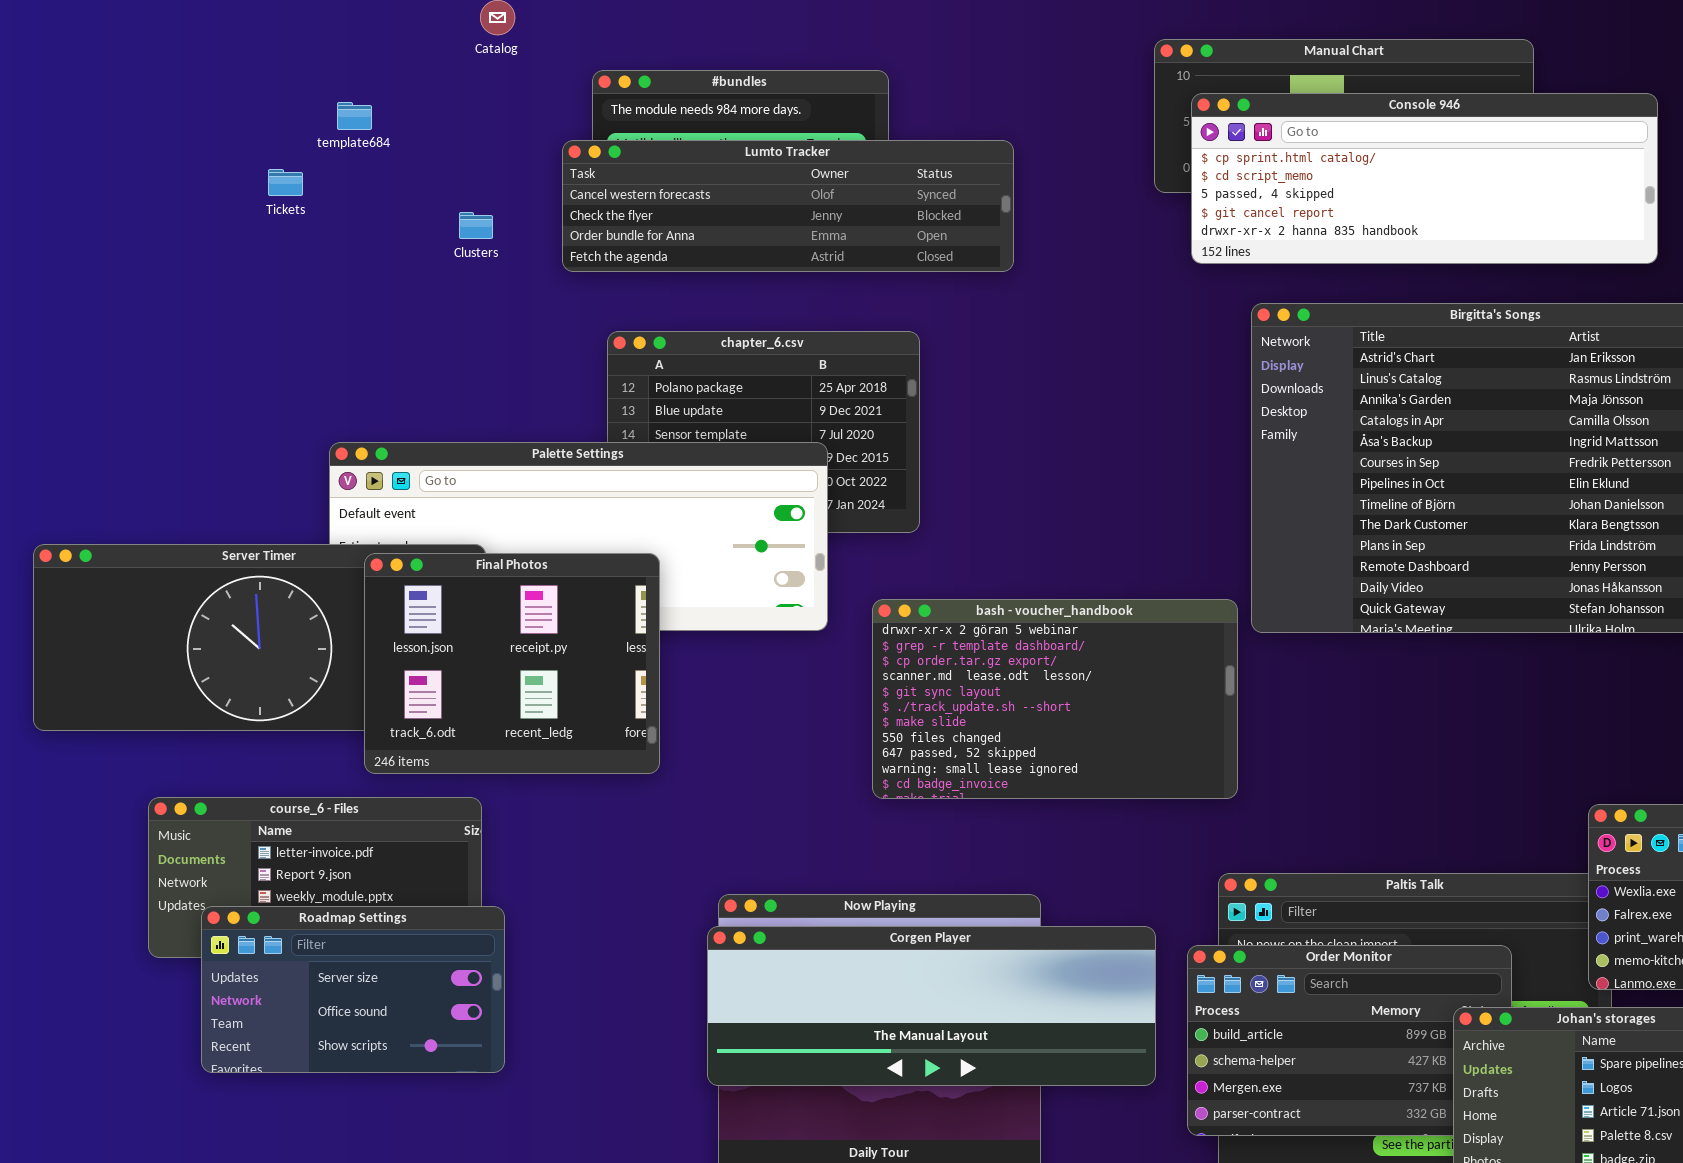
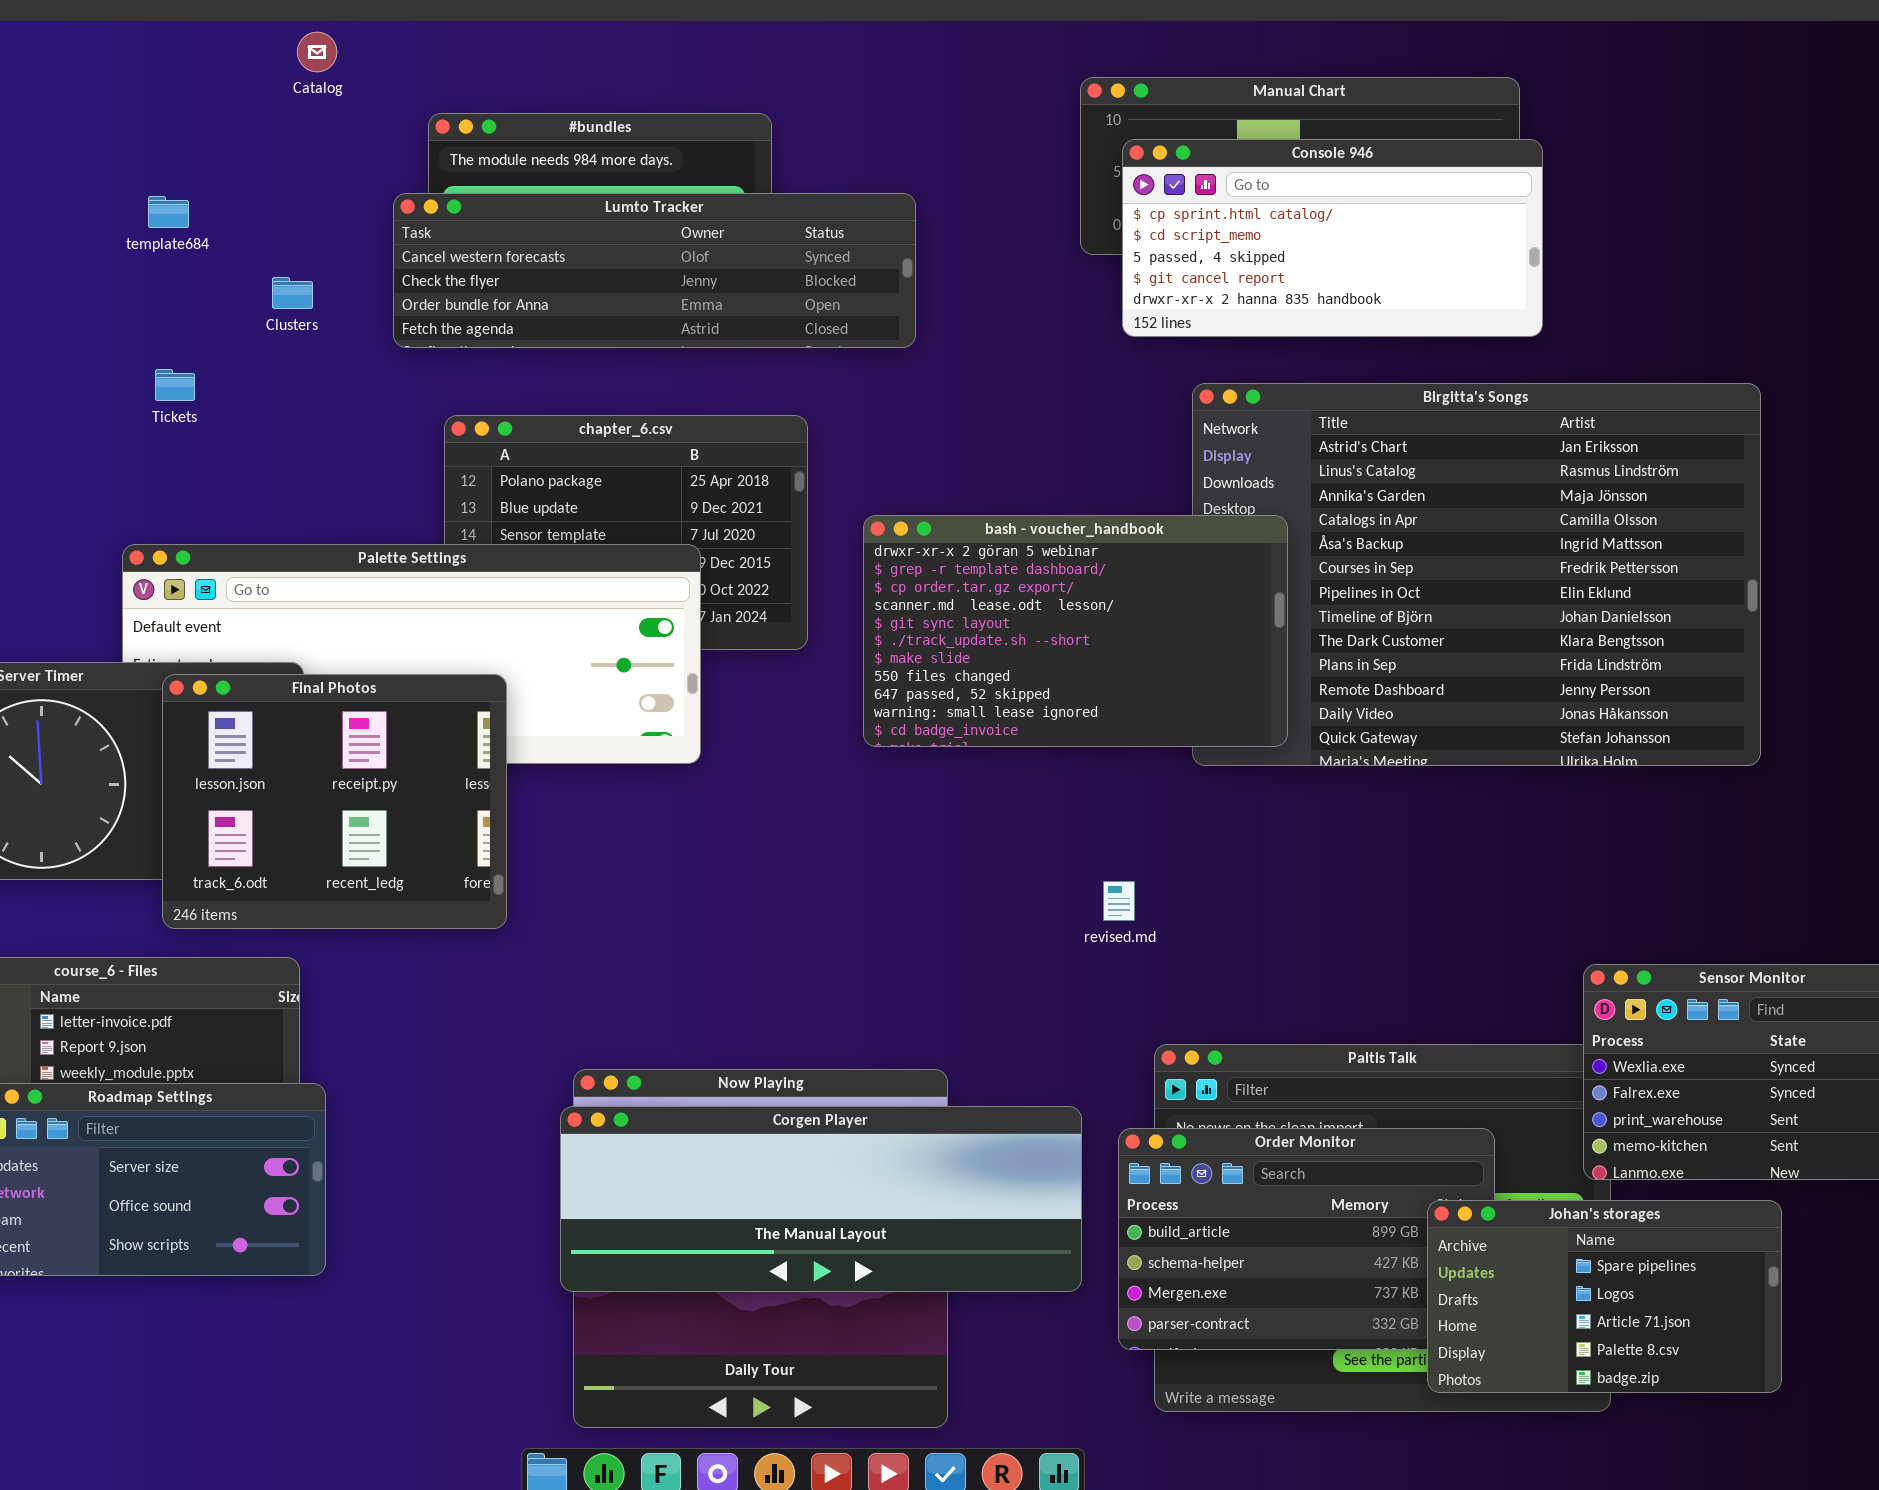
Console 946: [1191,93,1658,264] -> [1122,139,1543,337], resized
template684: [337,102,372,130] -> [148,196,189,228], moved
Tickets: [268,169,303,196] -> [155,369,195,401], moved
bash - voucher_handbook: [872,599,1238,799] -> [863,515,1288,747], moved

